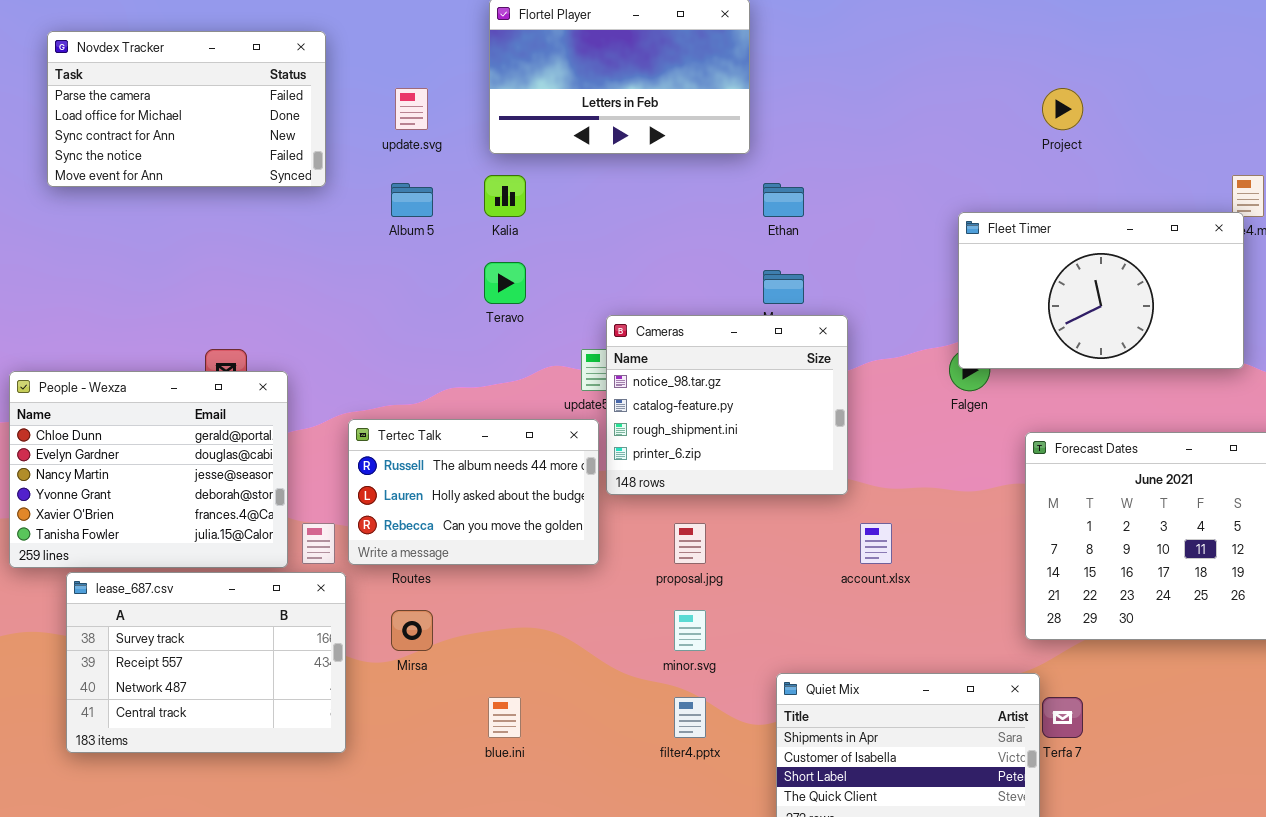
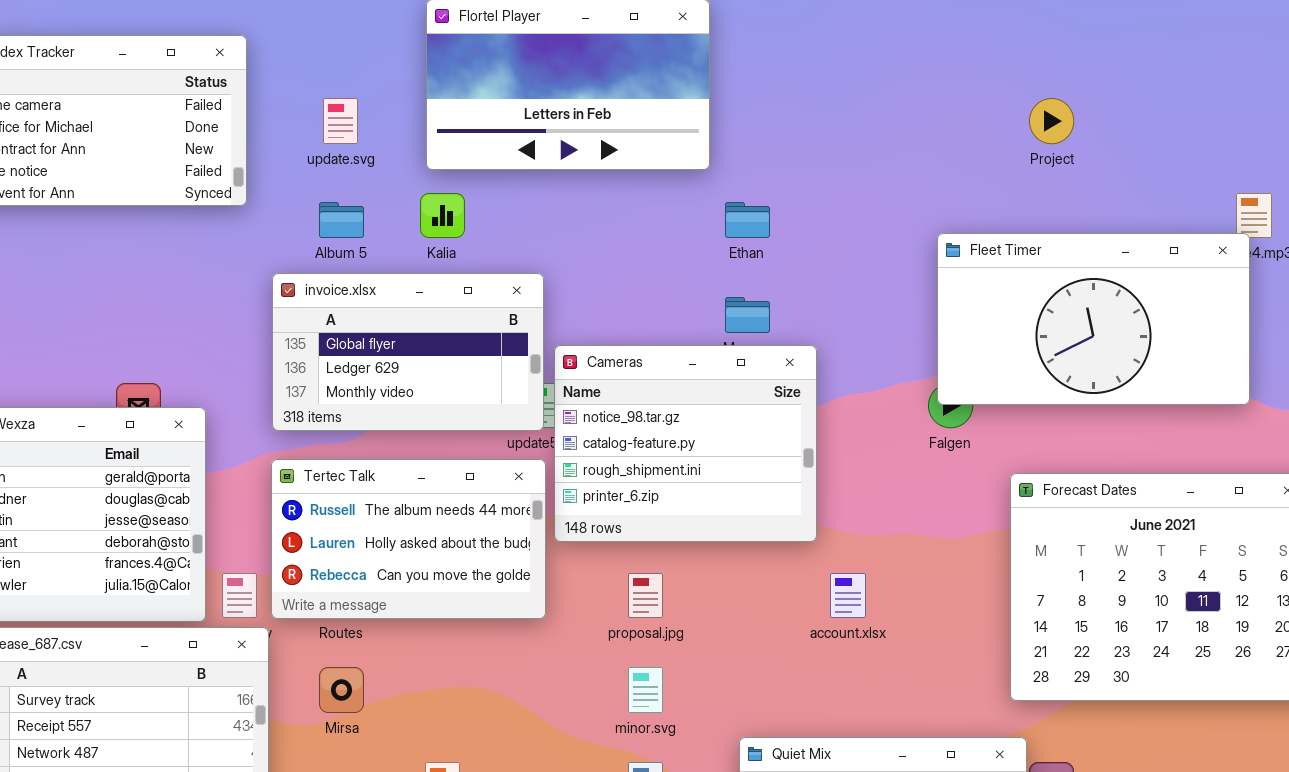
invoice.xlsx: none -> [272,273,544,431], opened

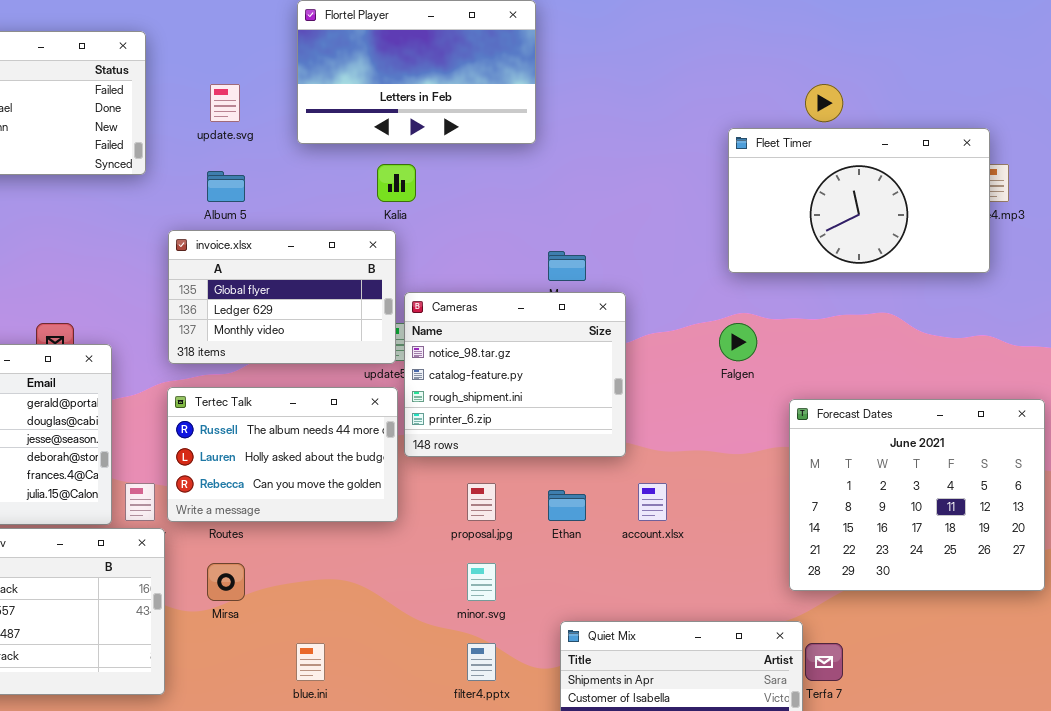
Kalia: [420,193,465,238] -> [377,164,416,202], moved
Ethan: [725,202,770,238] -> [548,490,586,521], moved
Fleet Timer: [937,233,1250,405] -> [728,128,990,273], moved

